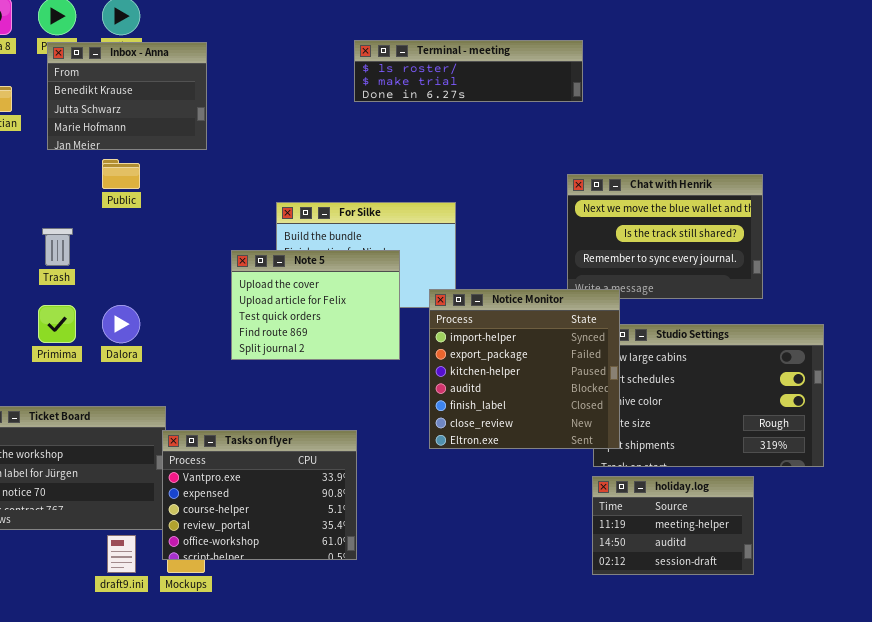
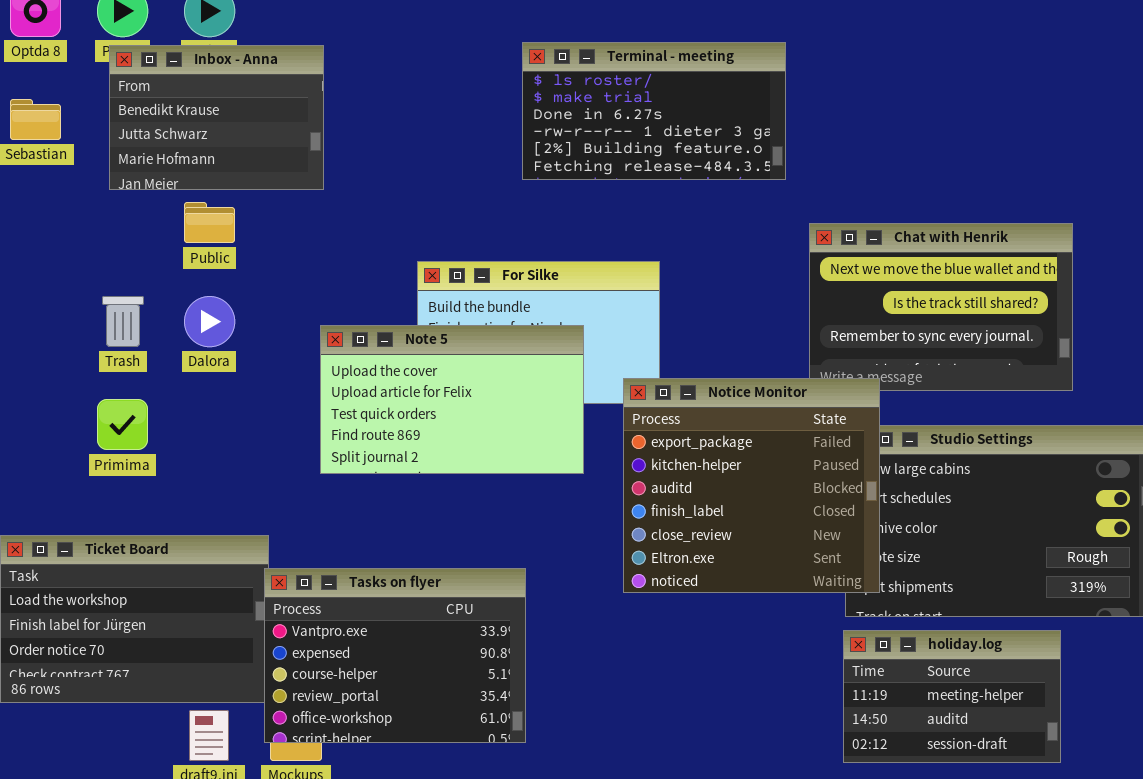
Terminal - meeting: [354,40,583,102] -> [522,42,786,180], resized
Note 5: [231,250,400,360] -> [320,325,584,474], resized
Notice Monitor: [429,289,620,449] -> [623,378,880,593], scrolled down 1 row
Dalora: [102,305,140,343] -> [184,296,235,347], moved

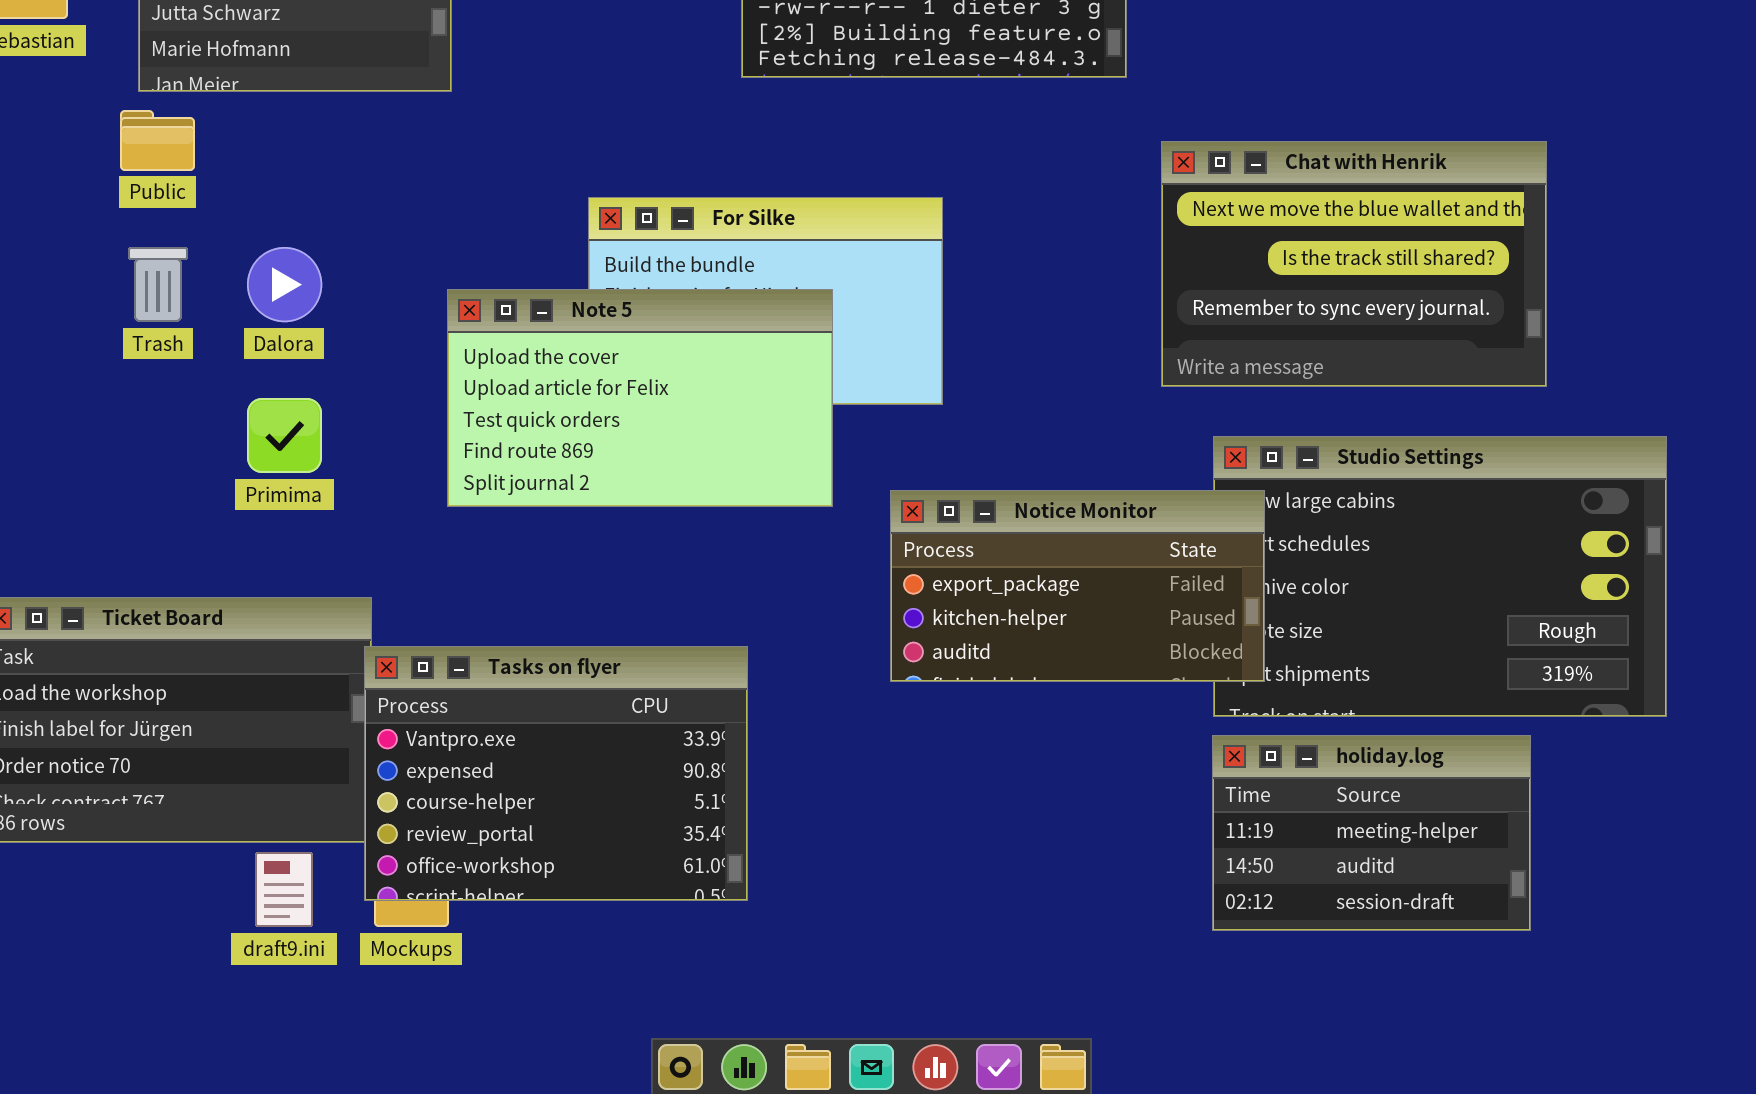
Public: [184,202,235,243] -> [120,110,195,171], moved
Notice Monitor: [623,378,880,593] -> [890,490,1265,682], resized
Primima: [97,399,148,450] -> [247,398,322,473], moved

